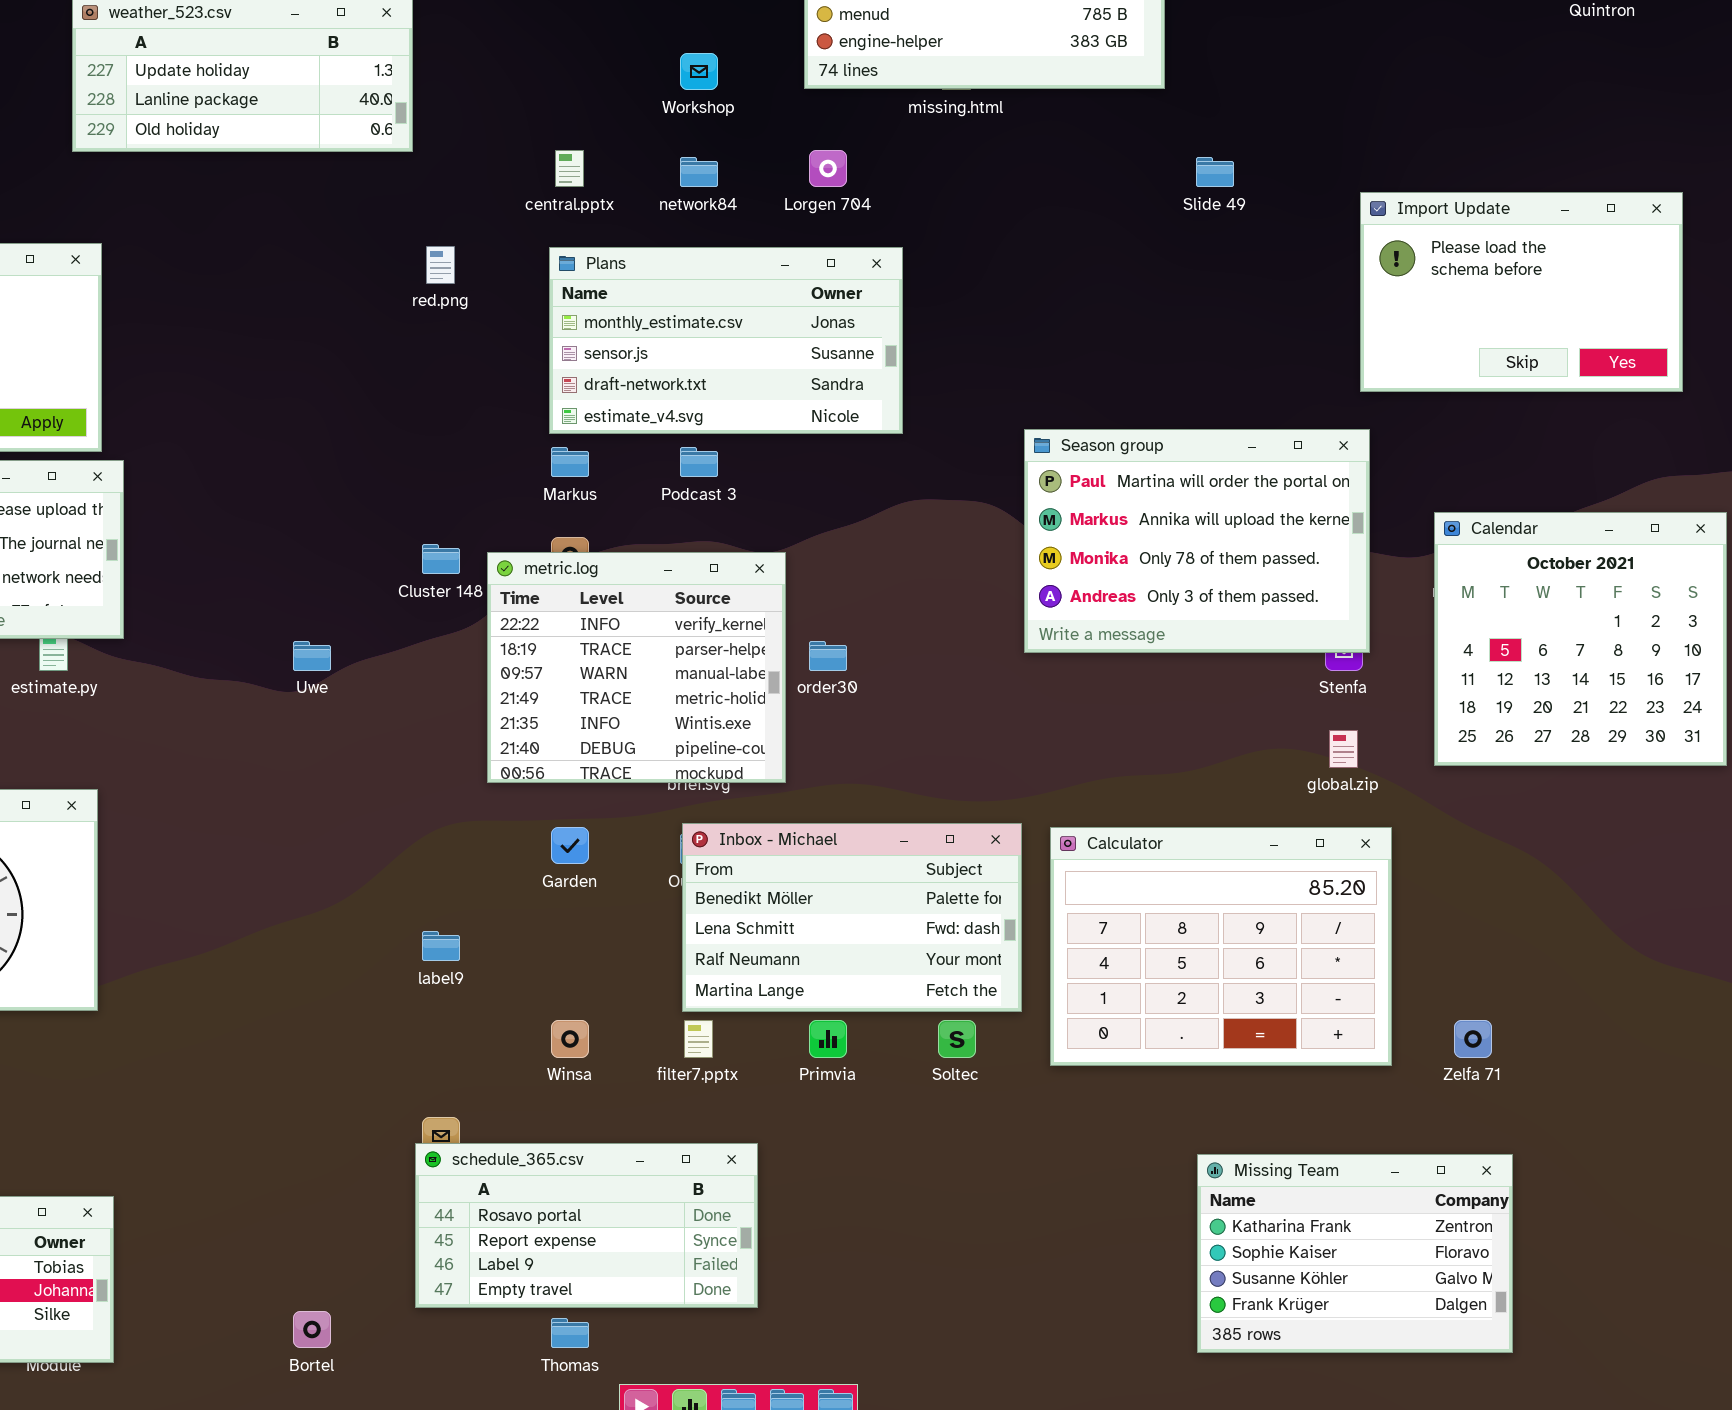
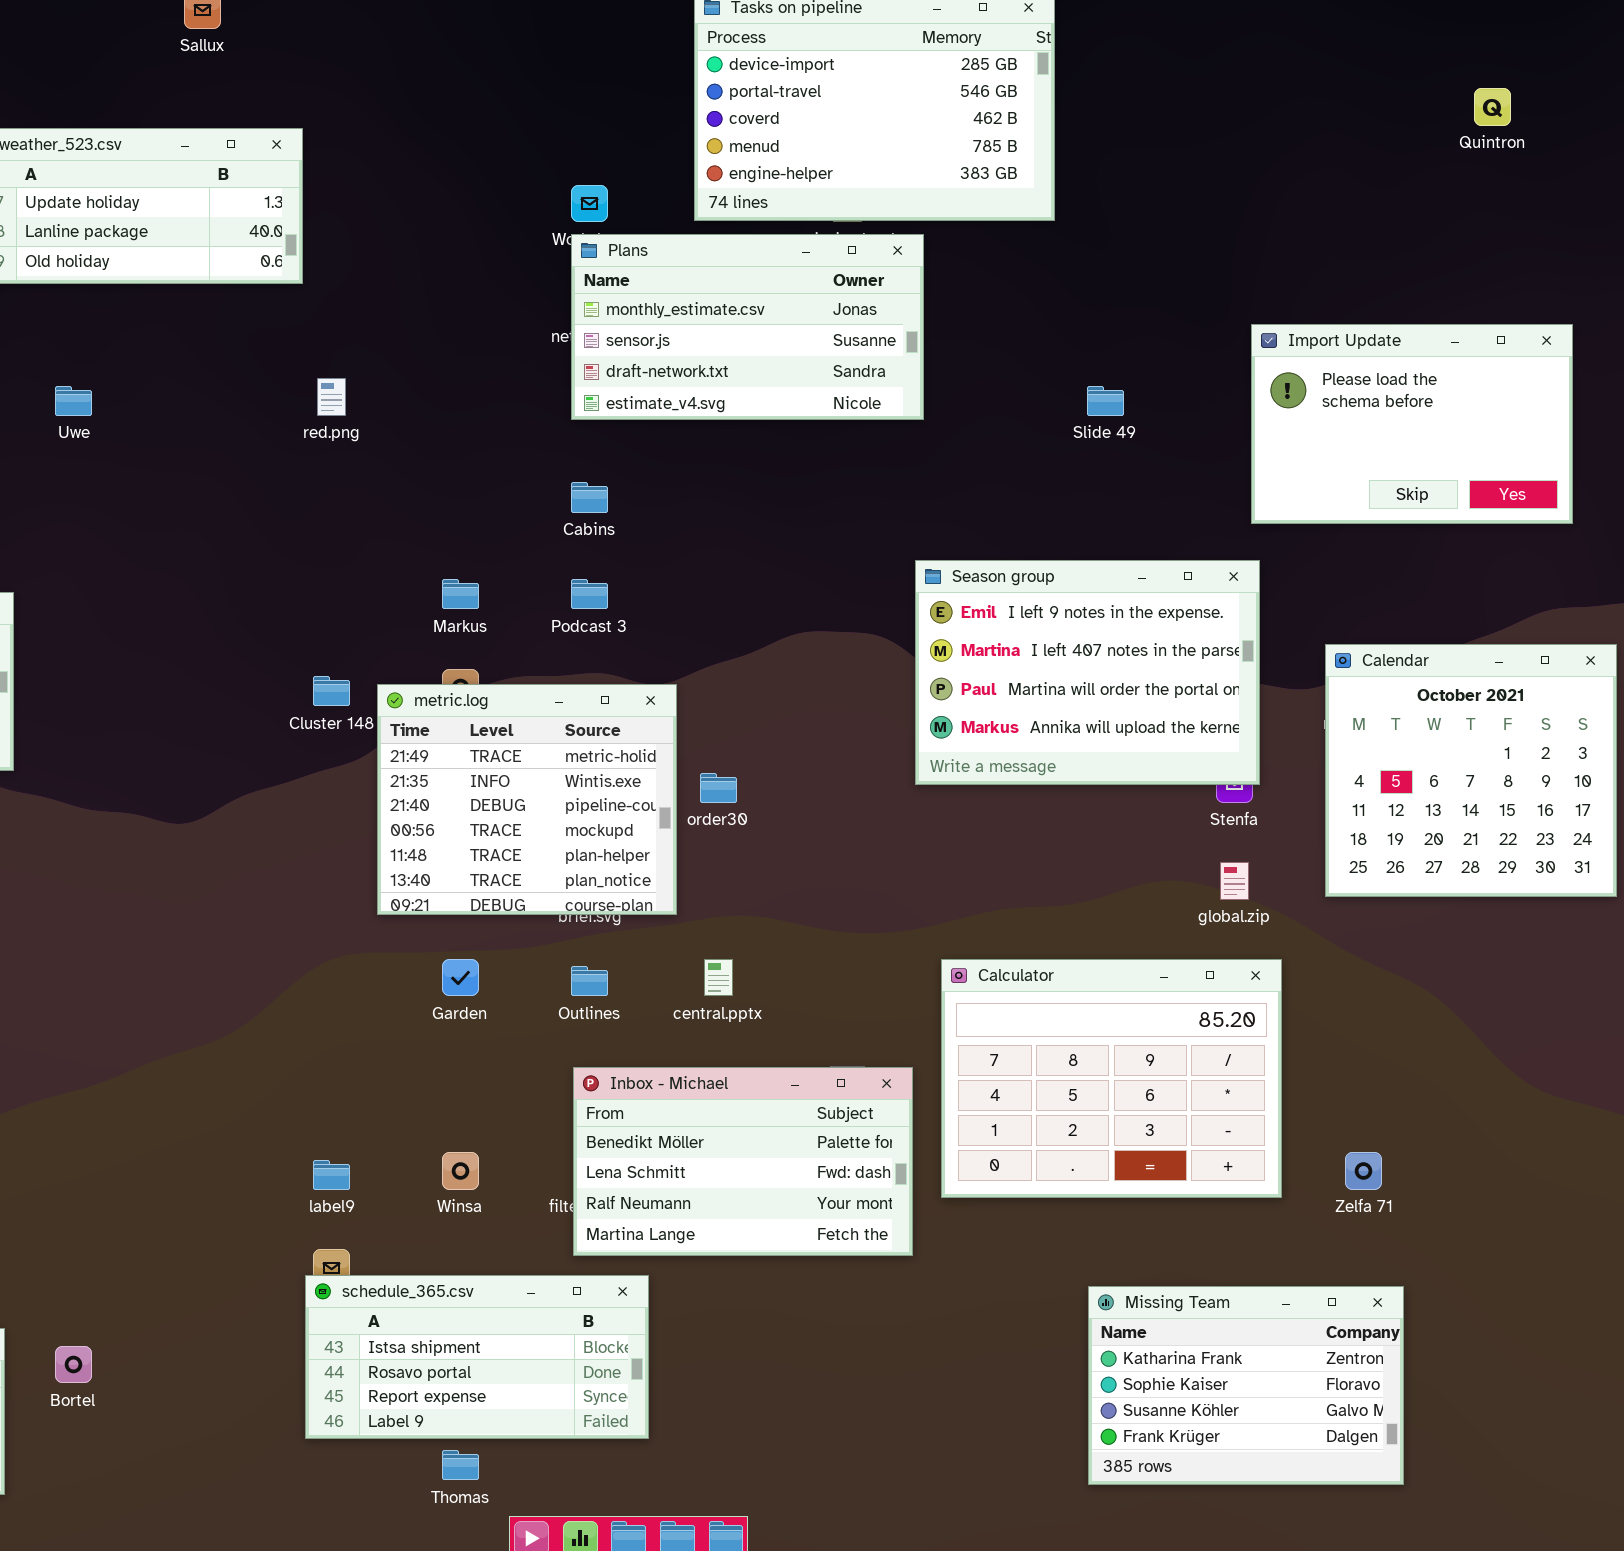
central.pptx: [555,150,584,187] -> [704,959,733,996], moved
Slide 49: [1196,157,1234,187] -> [1087,386,1124,416], moved
Plans: [549,247,903,434] -> [571,234,924,420], moved
Season group: [1024,429,1370,653] -> [915,560,1260,785], scrolled up 2 rows
metric.log: [487,552,786,783] -> [377,684,677,915], scrolled down 3 rows
Uwe: [293,641,331,671] -> [55,386,92,416], moved
Inbox - Michael: [682,823,1022,1012] -> [573,1067,913,1256], moved
label9: [422,931,460,961] -> [313,1160,350,1190], moved
schedule_365.csv: [415,1143,758,1308] -> [305,1275,649,1439], scrolled up 1 row
Bortel: [293,1311,331,1348] -> [55,1346,92,1383], moved

